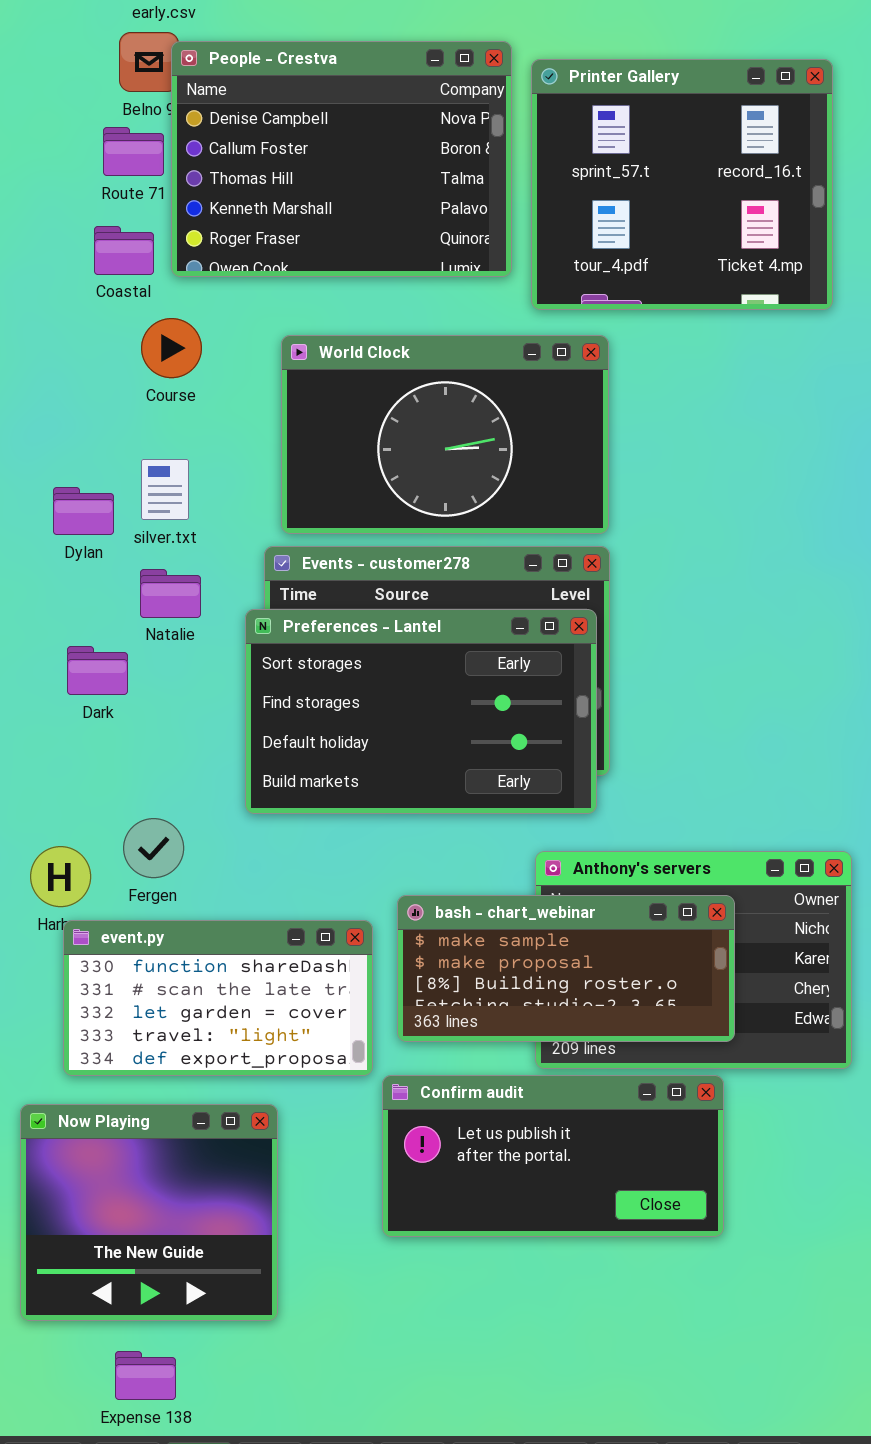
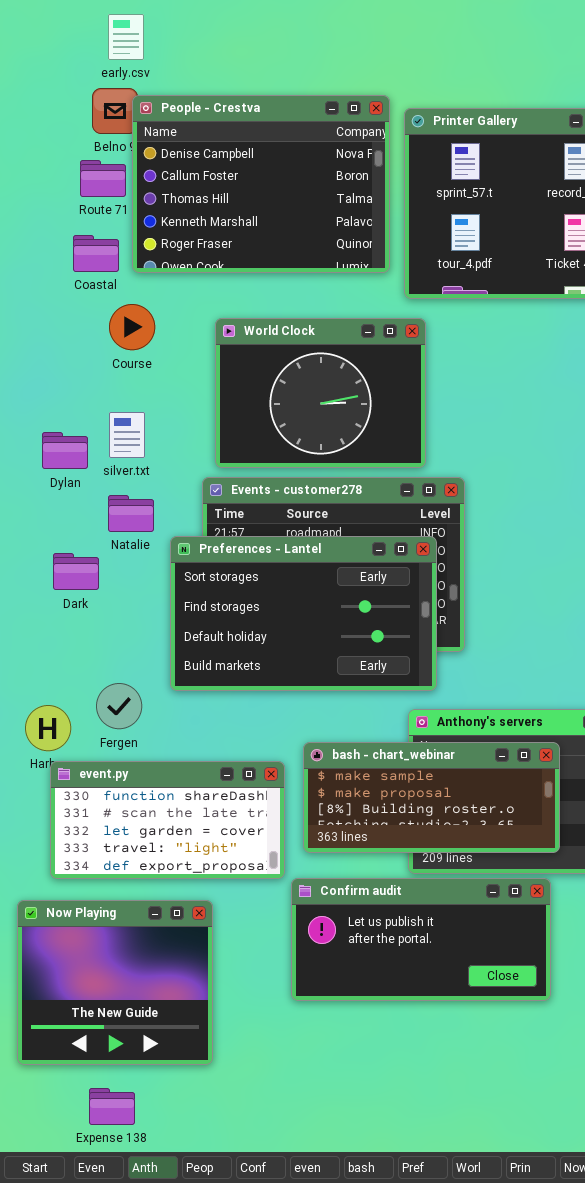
World Clock: [281,335,609,534] -> [215,318,426,468], resized
Preferences - Lantel: [245,609,597,814] -> [170,536,437,691], moved

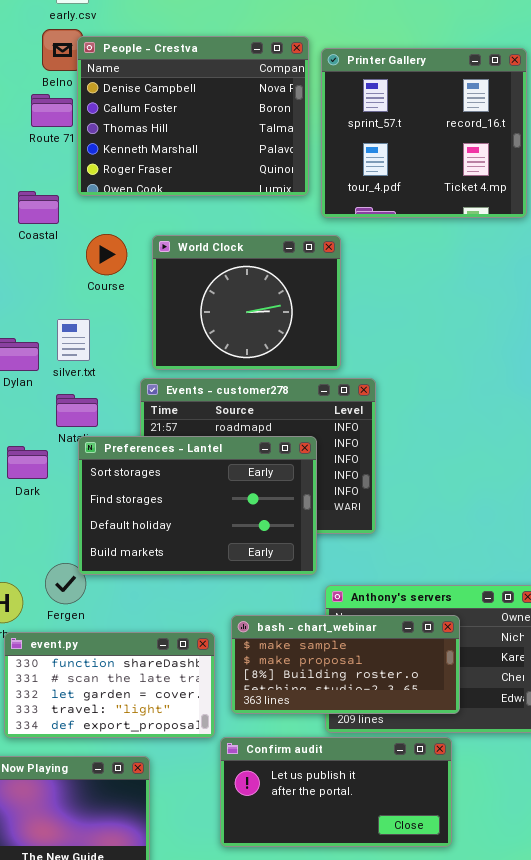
Coastal: [73,235,119,272] -> [18,191,59,224], moved
Course: [109,304,155,350] -> [86,234,127,275], moved
Preferences - Lantel: [170,536,437,691] -> [78,436,317,575], moved

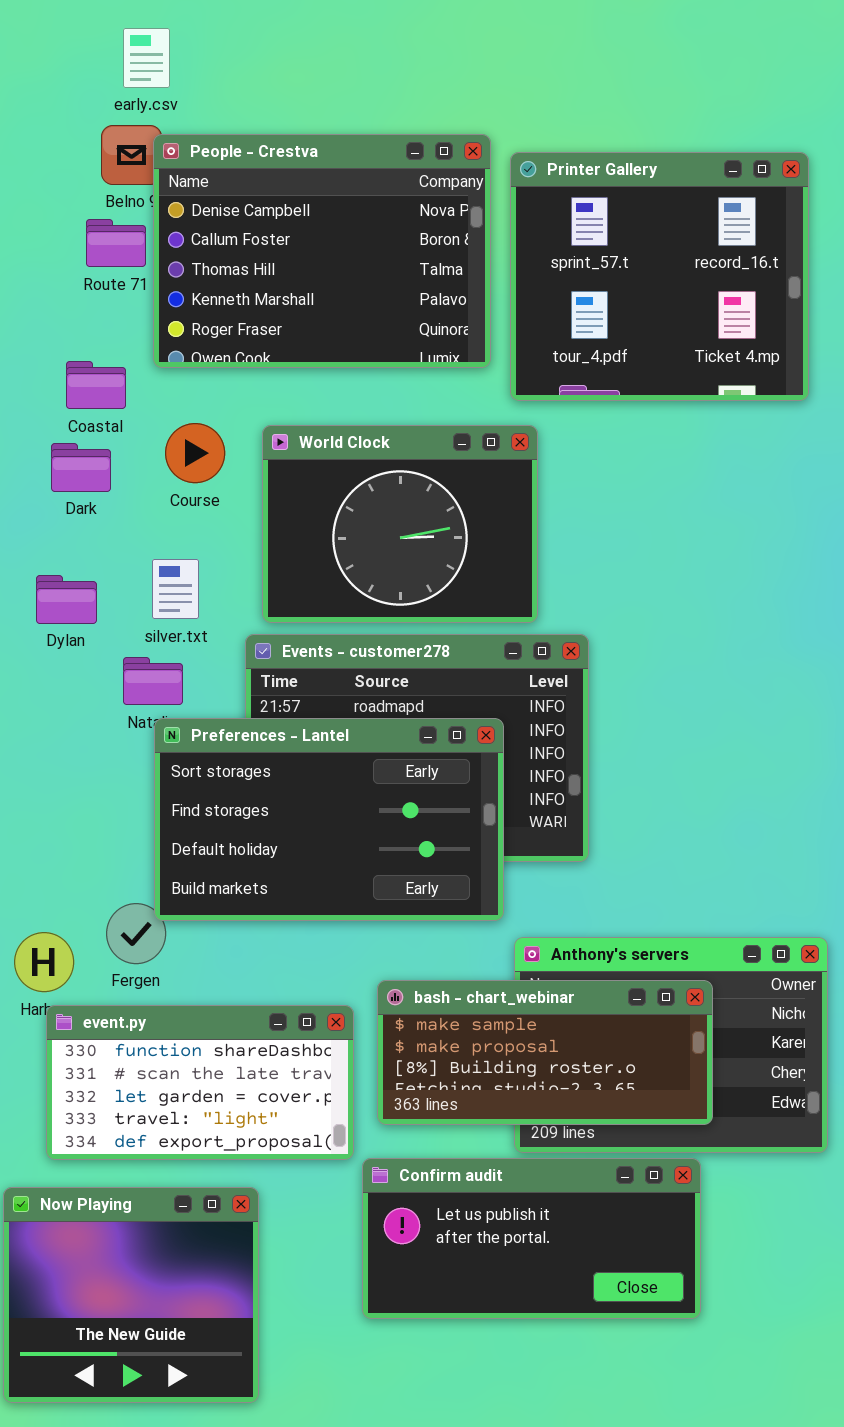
silver.txt: [57,319,90,361] -> [152,559,199,619], moved
Dark: [7,446,48,479] -> [51,443,111,492], moved

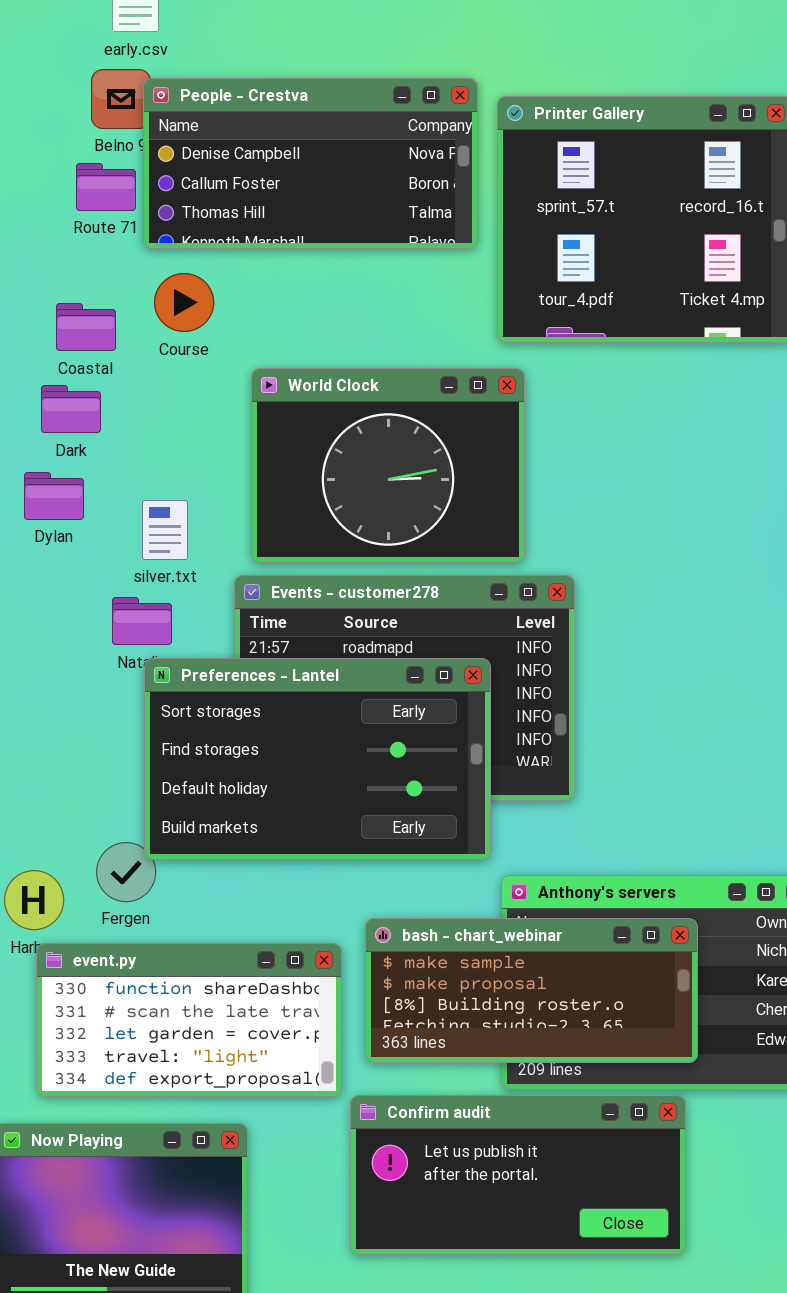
People - Crestva: [153,134,491,368] -> [143,78,478,249], resized
Course: [165,423,225,483] -> [154,273,214,332], moved
Dylan: [36,575,97,624] -> [24,472,84,520], moved

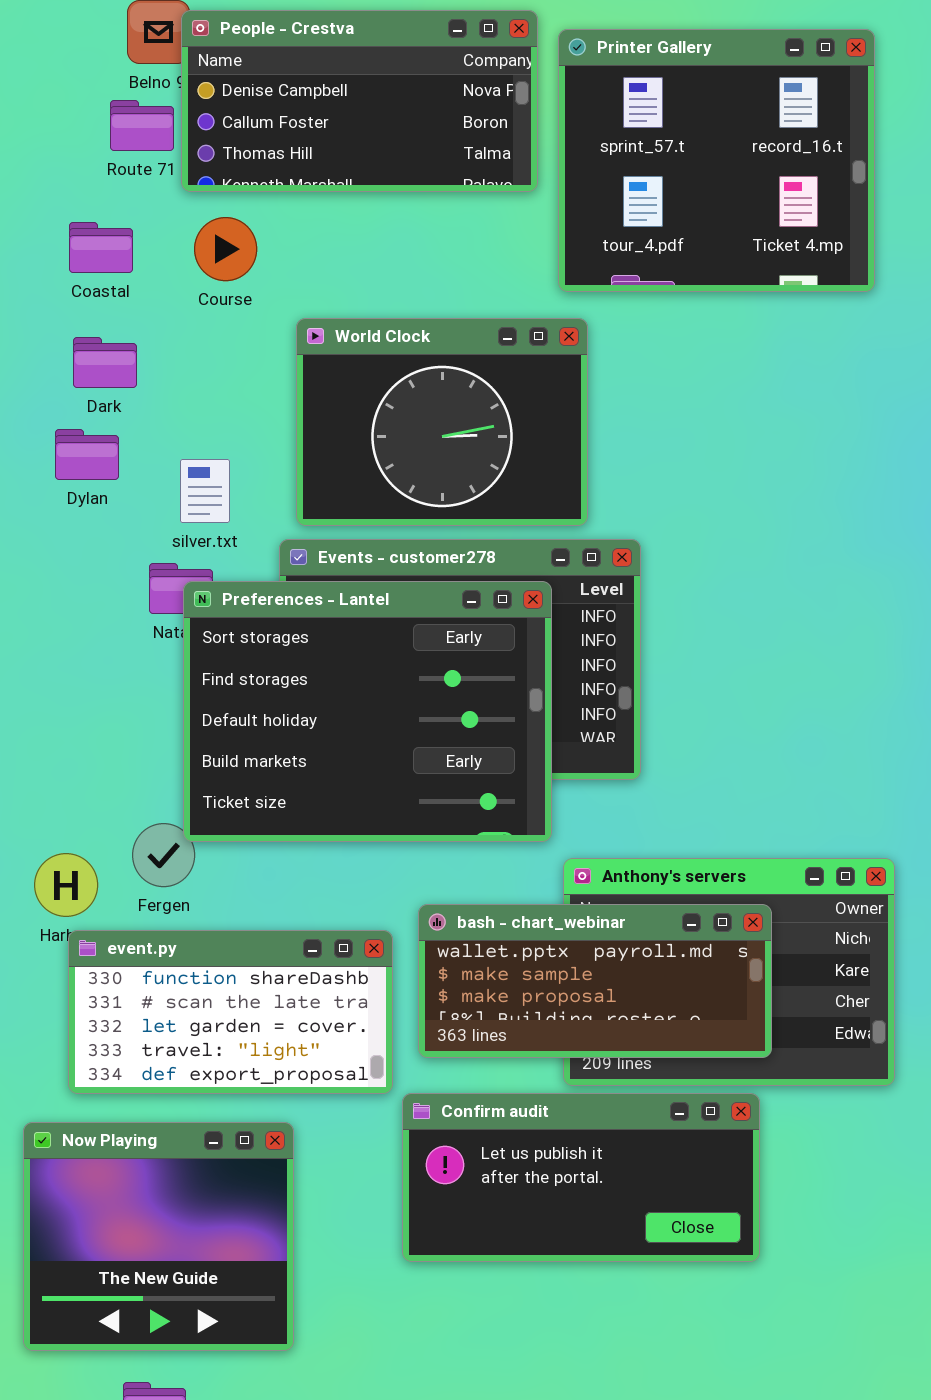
Coastal: [56,303,116,351] -> [69,222,133,273], moved
Preferences - Lantel: [144,658,491,860] -> [183,581,552,842], resized
bash - chart_webinar: [365,918,698,1063] -> [418,904,772,1058], scrolled up 1 row

